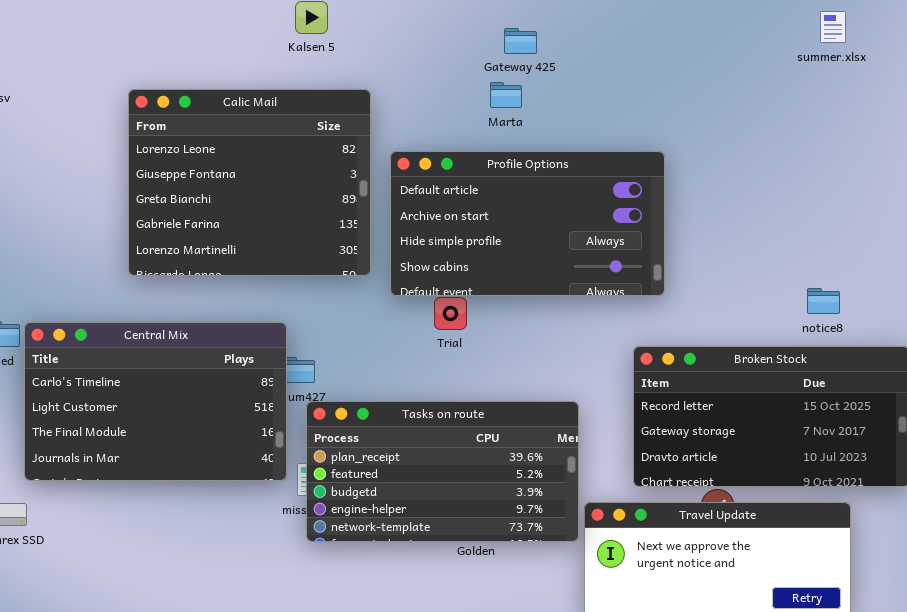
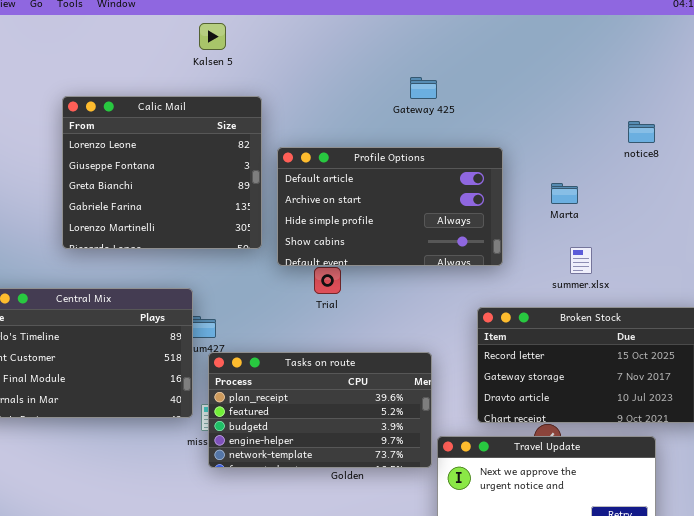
summer.xlsx: [820,11,846,43] -> [570,247,592,274], moved
Gateway 425: [504,28,537,54] -> [410,77,437,99], moved
Marta: [490,82,522,108] -> [551,183,578,204], moved
notice8: [807,288,840,314] -> [628,121,655,143], moved

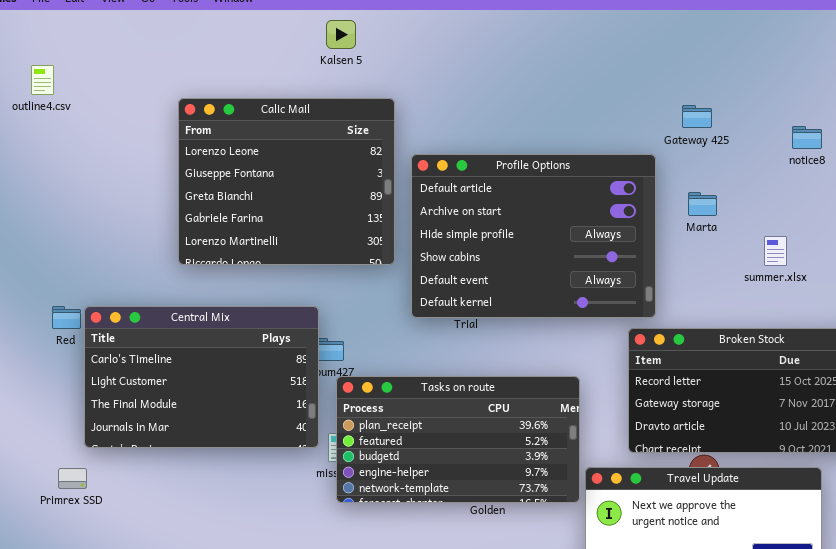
Gateway 425: [410,77,437,99] -> [682,105,712,128], moved
Profile Options: [277,147,503,266] -> [411,154,656,318], resized
Marta: [551,183,578,204] -> [688,192,717,216], moved
summer.xlsx: [570,247,592,274] -> [764,236,787,266], moved

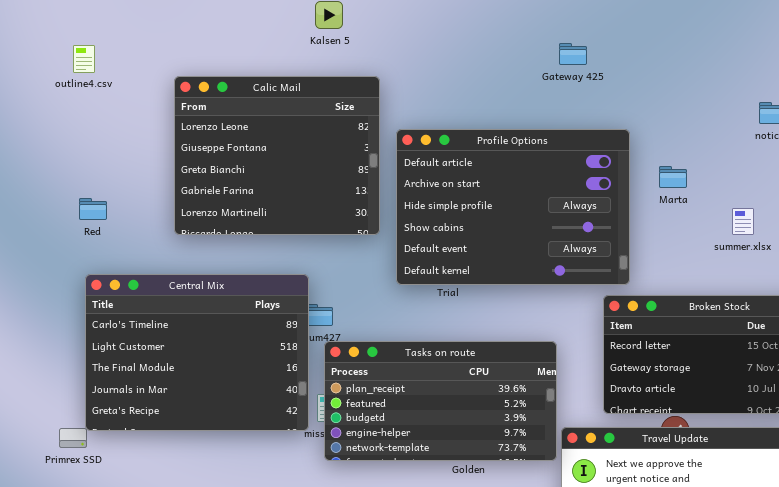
outline4.csv: [31,65,54,95] -> [73,45,95,73], moved
Gateway 425: [682,105,712,128] -> [559,43,587,65], moved
Red: [52,306,81,329] -> [79,198,107,220], moved
Central Mix: [84,306,319,448] -> [85,274,309,431], resized

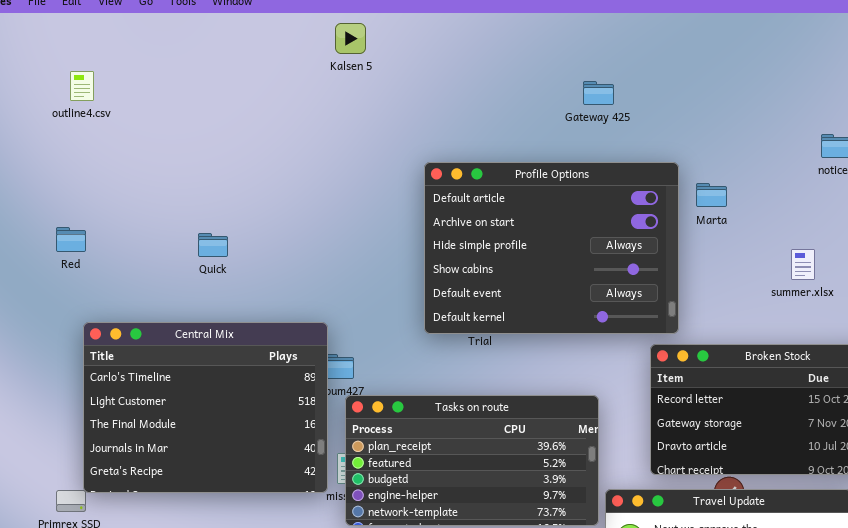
Gateway 425: [559,43,587,65] -> [583,81,614,105], moved
Calic Mail: [174,76,380,235] -> none, closed
Marta: [659,166,687,188] -> [696,183,727,207], moved
Red: [79,198,107,220] -> [56,227,86,252], moved

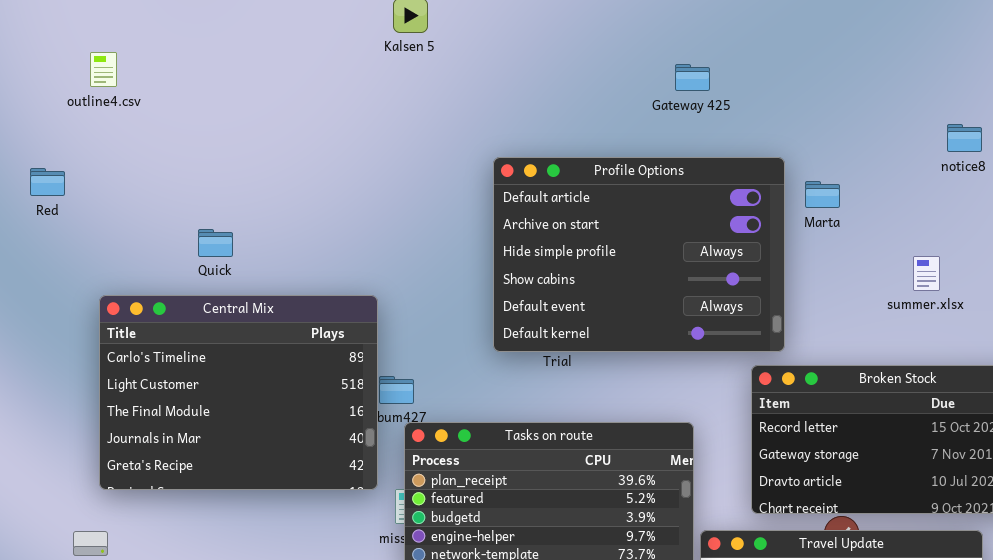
Red: [56,227,86,252] -> [30,168,65,196], moved
Quick: [198,233,228,257] -> [198,229,233,257], moved
Central Mix: [83,322,328,493] -> [99,295,378,490], moved

